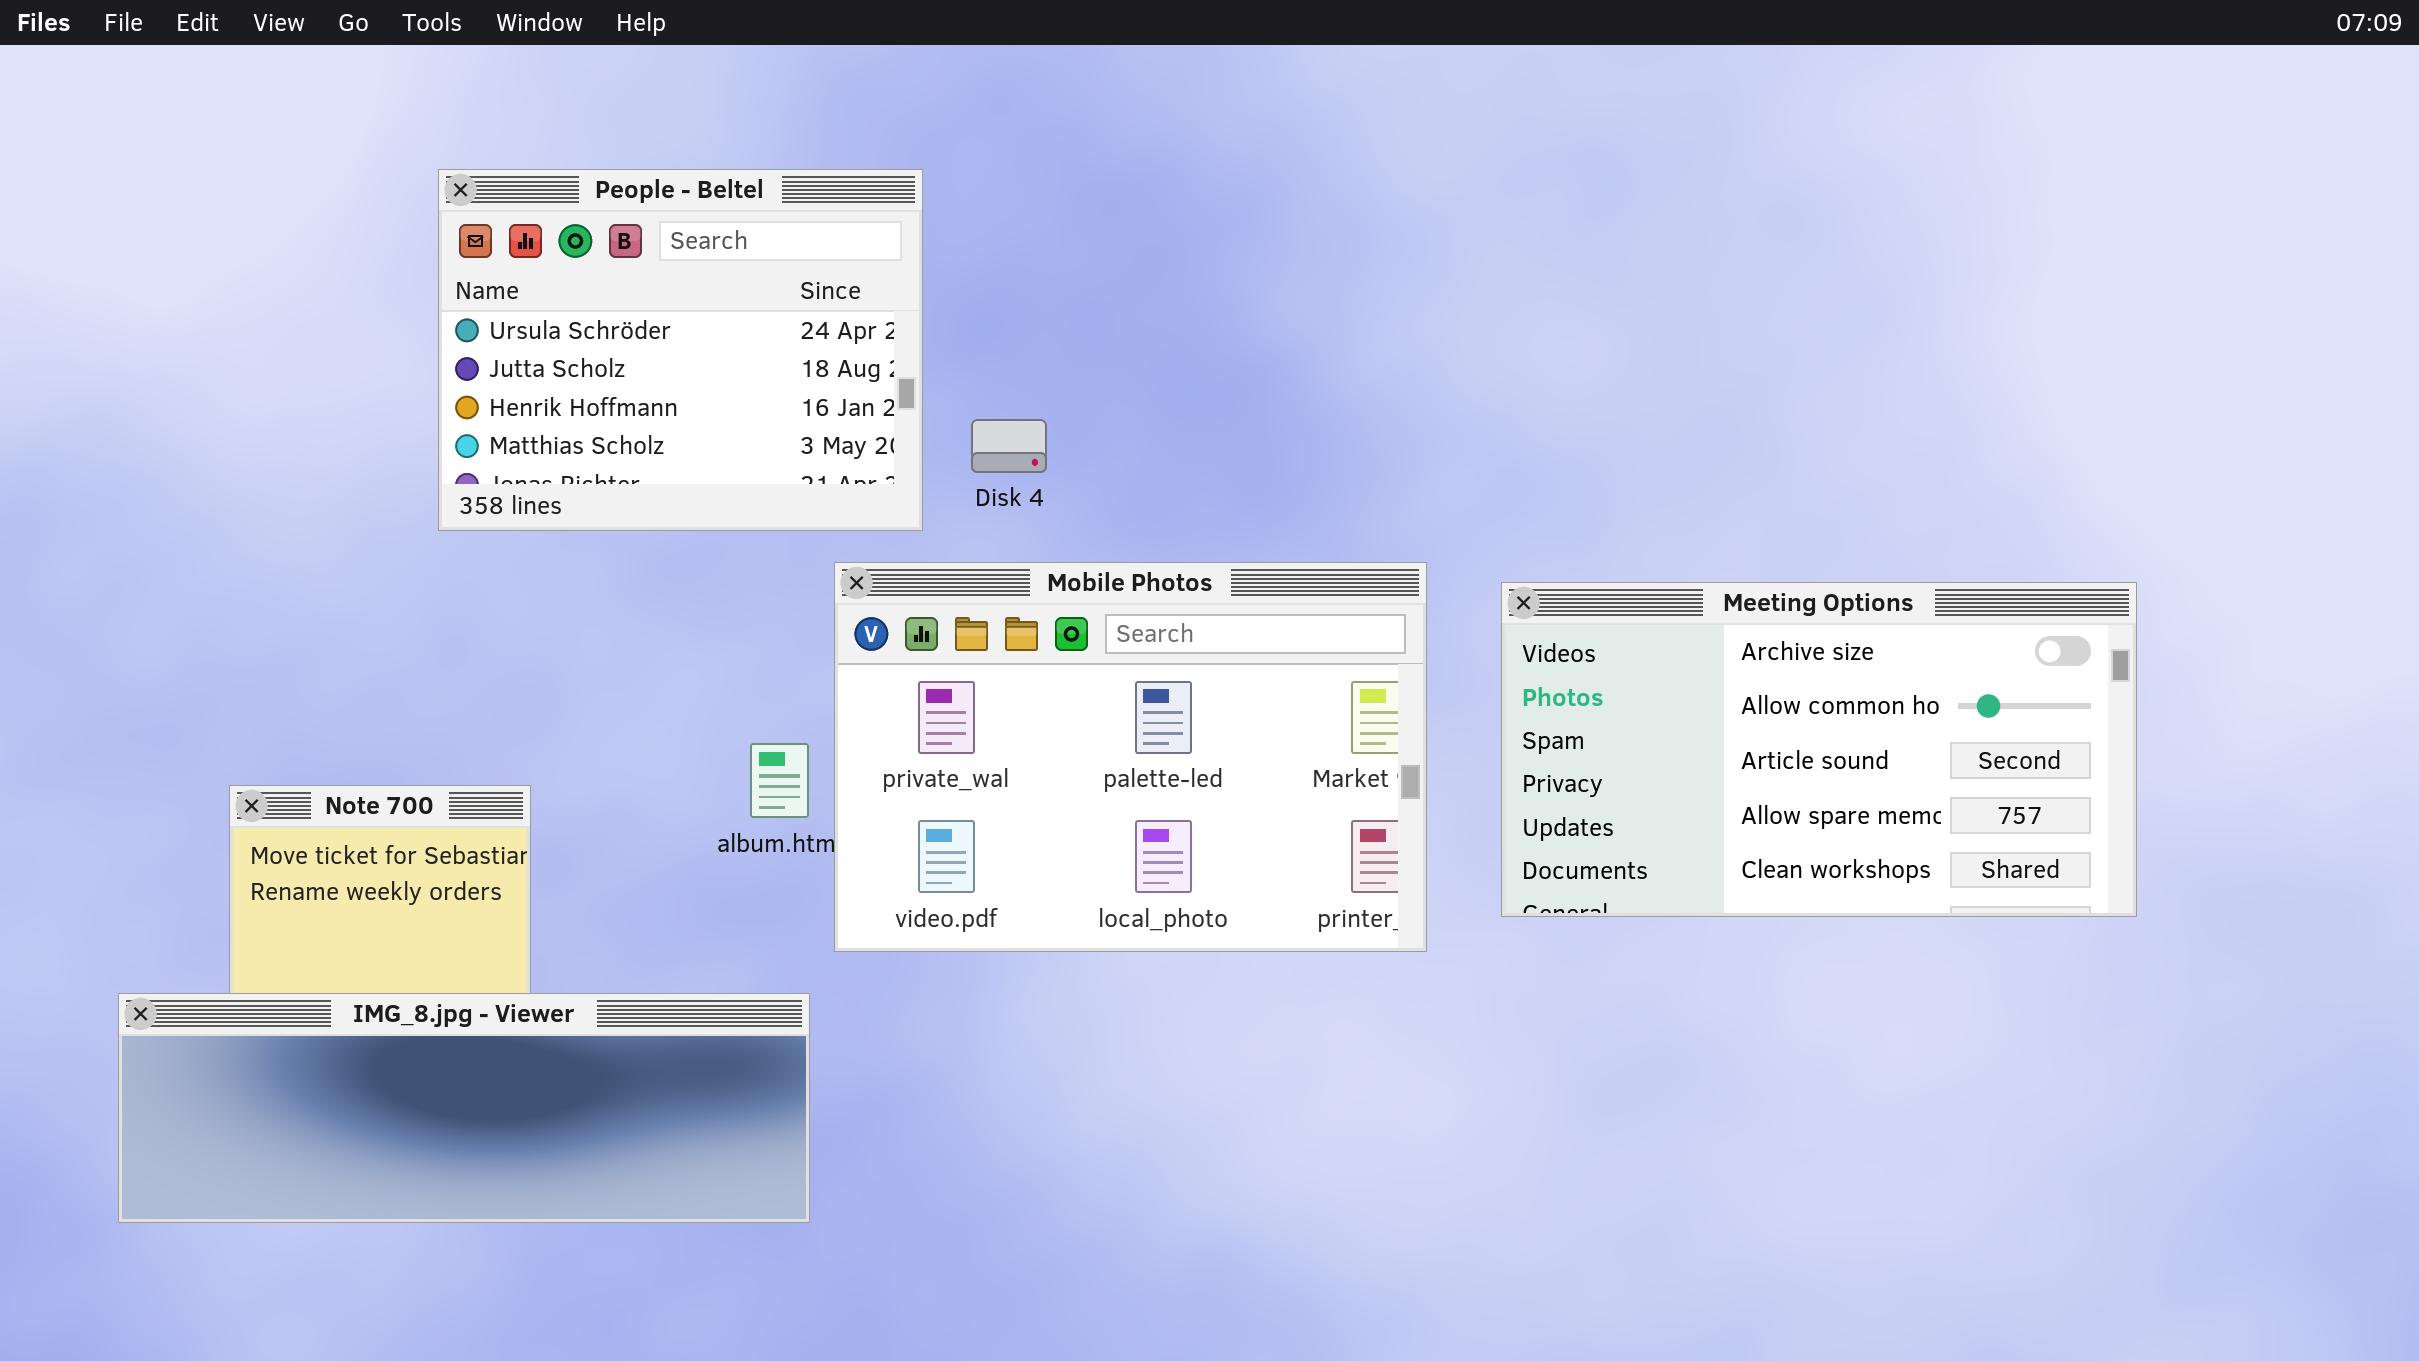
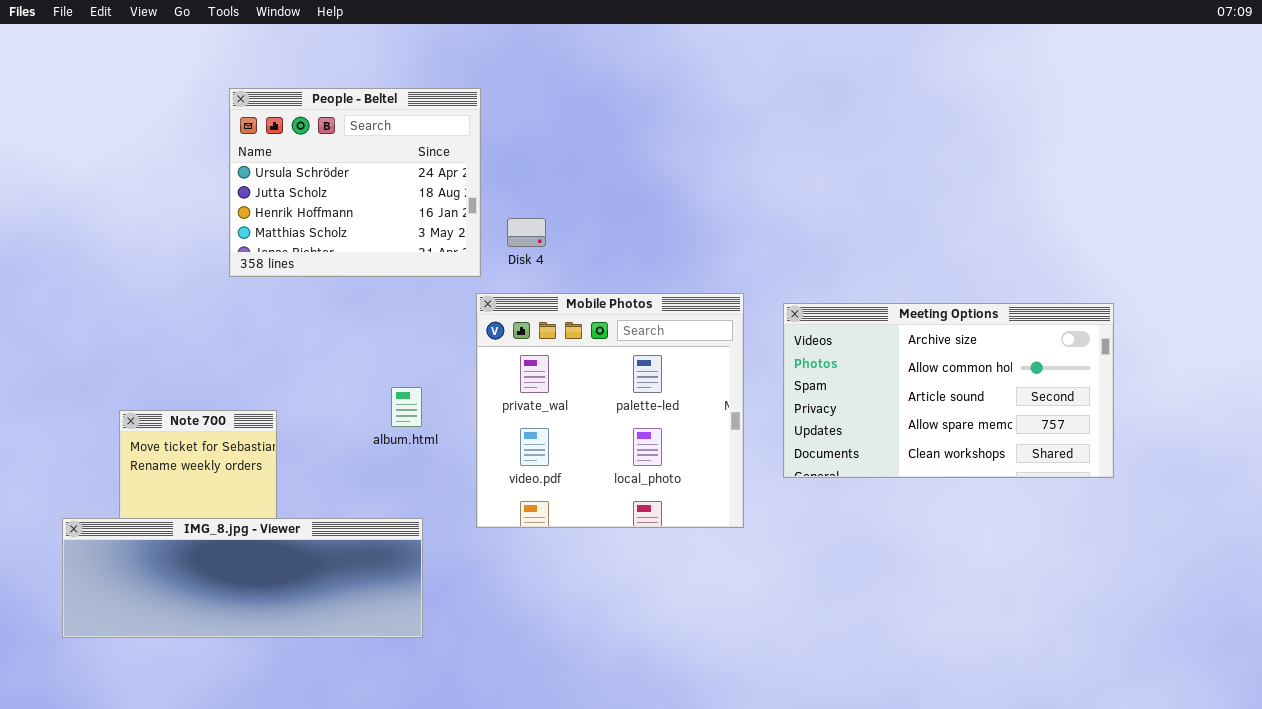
Mobile Photos: [834,562,1427,952] -> [476,293,744,528], resized

